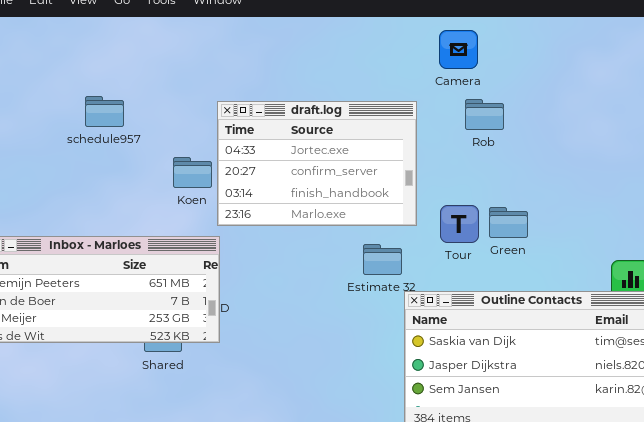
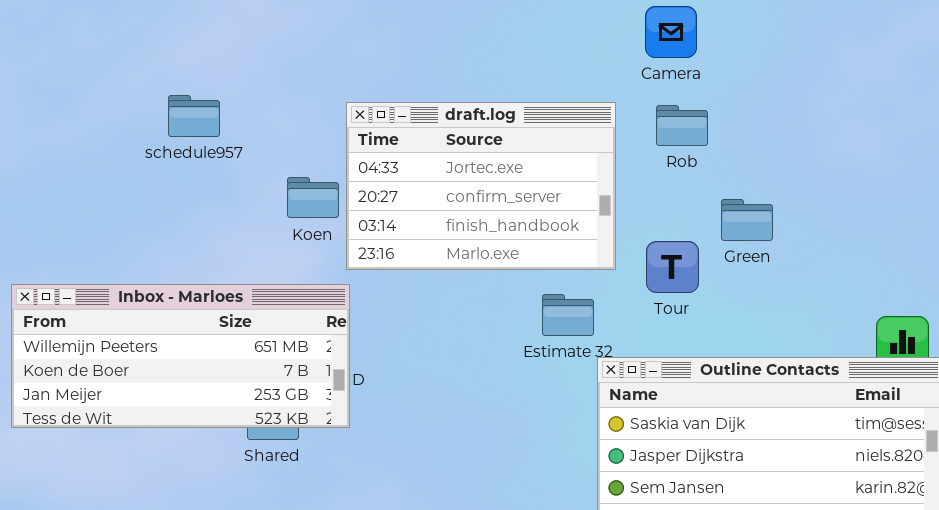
Rob: [465,99,504,130] -> [656,105,708,146], moved
Green: [489,207,528,238] -> [721,199,773,241], moved

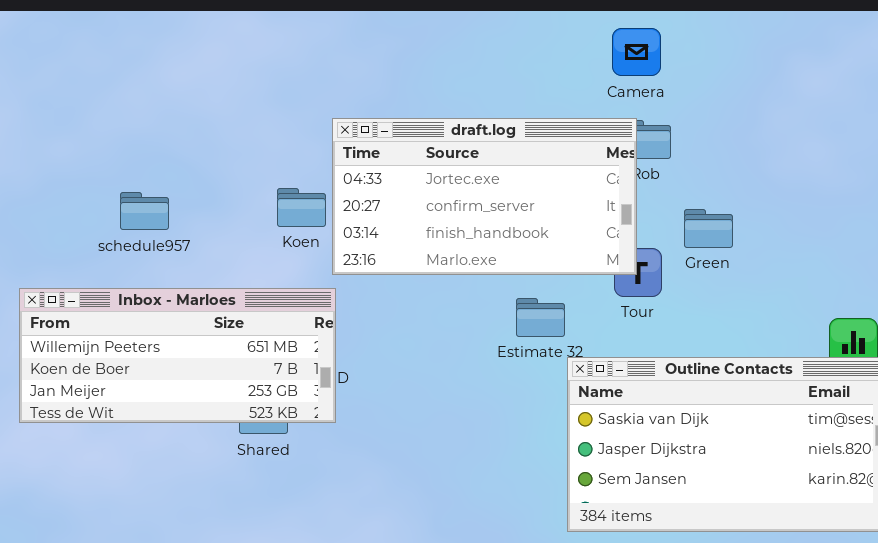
schedule957: [168,95,220,137] -> [120,192,169,230], moved
draft.log: [346,102,616,270] -> [332,118,637,275], resized

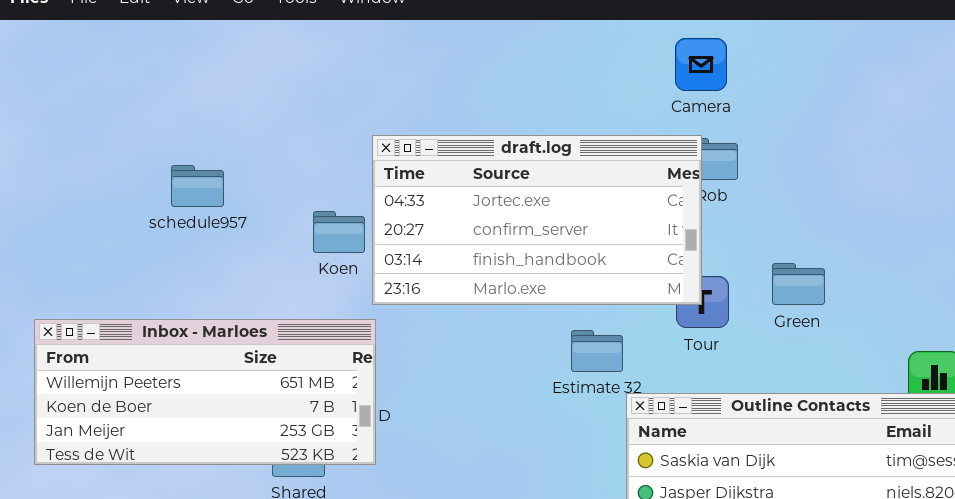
schedule957: [120,192,169,230] -> [171,165,224,207], moved
Green: [684,209,733,248] -> [772,263,825,305], moved

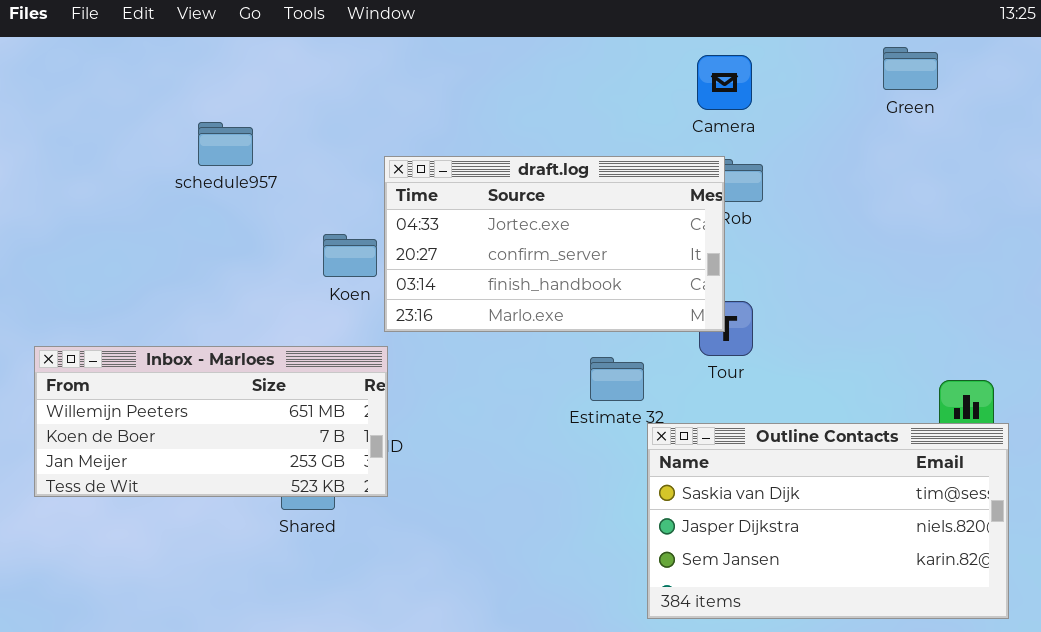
schedule957: [171,165,224,207] -> [198,122,253,166], moved
Green: [772,263,825,305] -> [883,47,938,90], moved

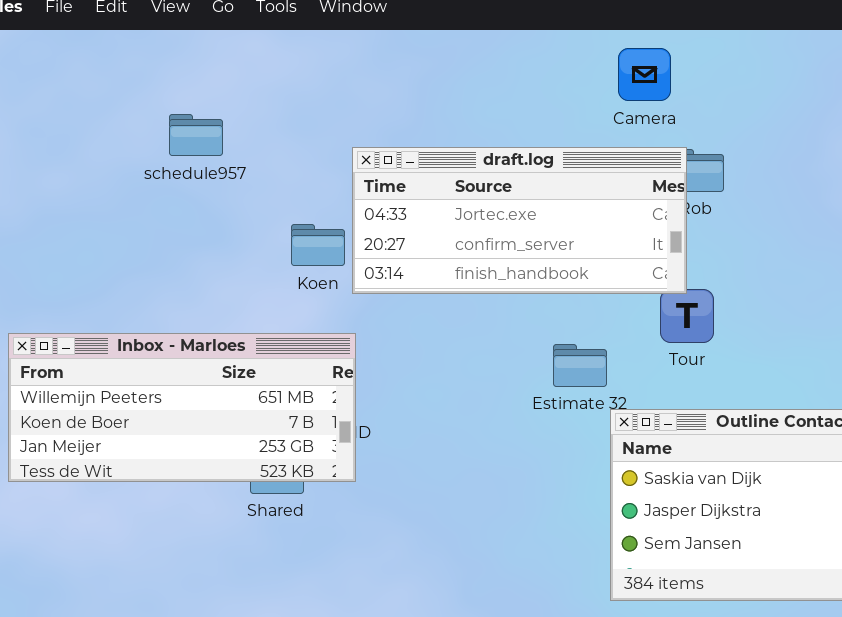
Camera: [697,55,752,110] -> [618,48,671,101], moved
draft.log: [384,156,725,332] -> [352,147,687,294], resized

